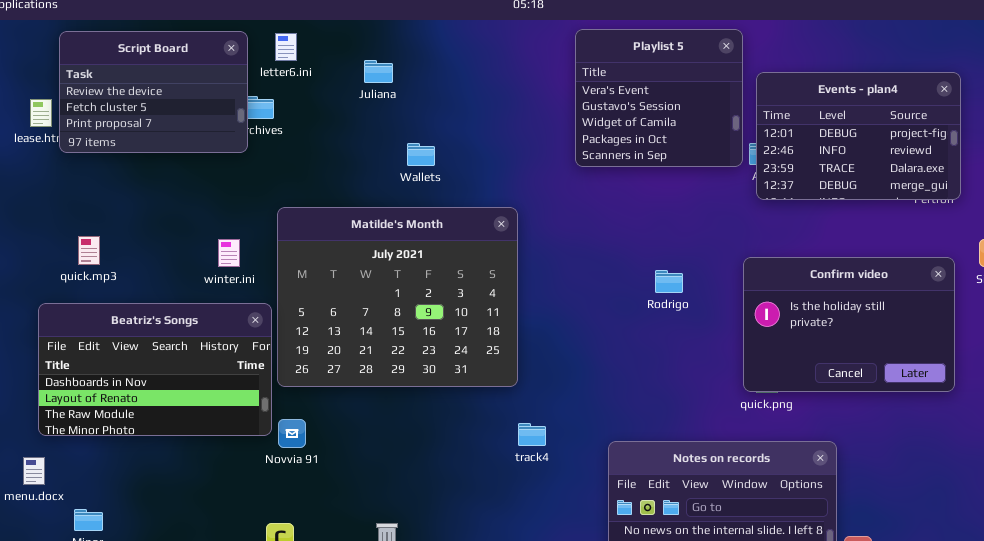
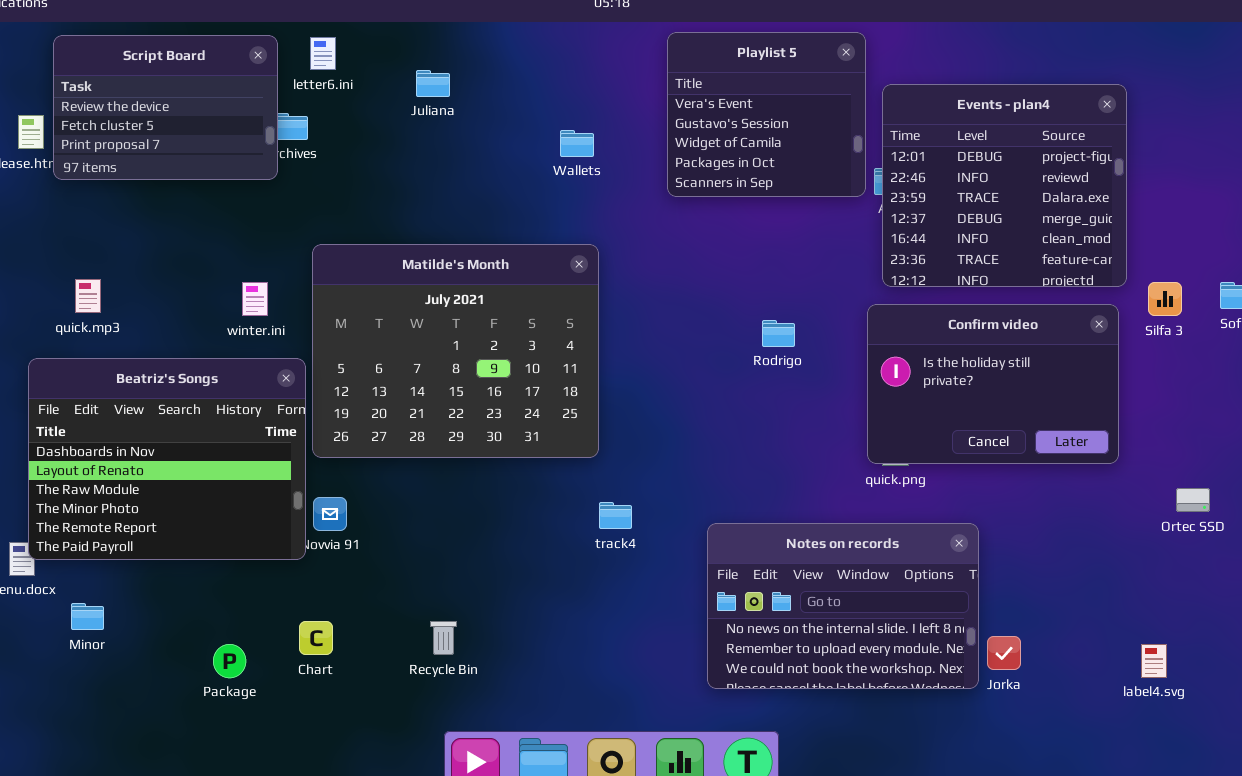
Events - plan4: [756,72,961,200] -> [882,84,1127,287], resized
Wallets: [407,143,435,166] -> [560,130,594,157], moved
Beatriz's Songs: [38,303,272,436] -> [28,358,306,560], resized

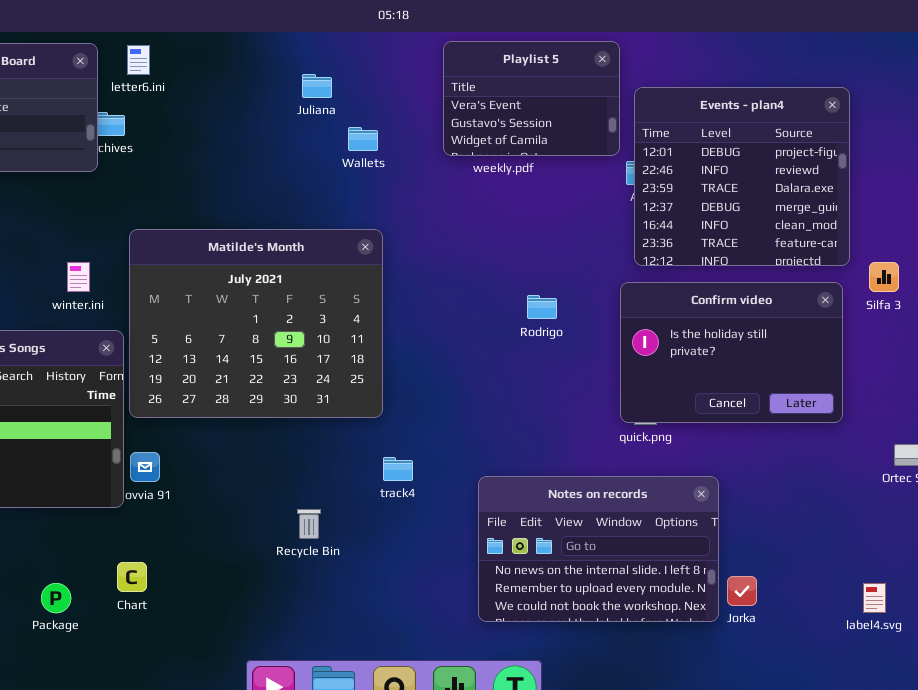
Playlist 5: [667,32,866,197] -> [443,41,620,156], resized
Juliana: [416,70,450,97] -> [302,74,332,98], moved
Recycle Bin: [430,621,457,655] -> [297,509,321,539], moved

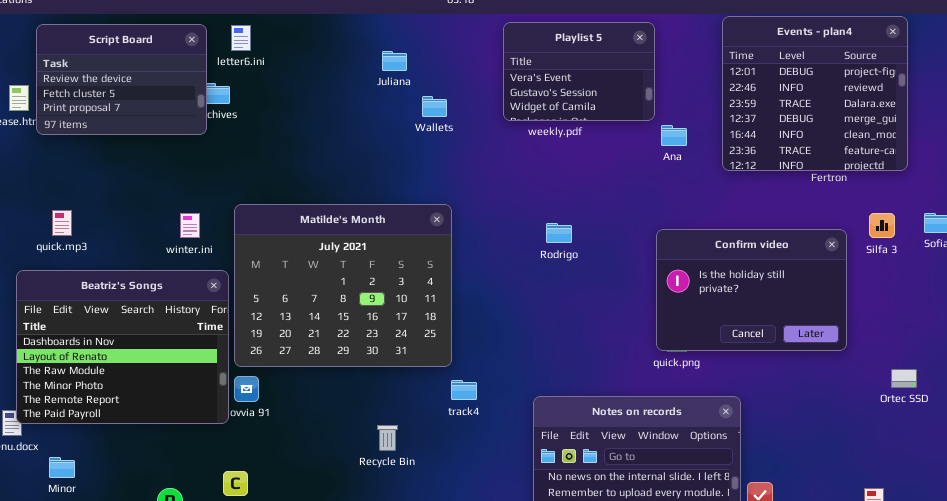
Events - plan4: [634,87,850,266] -> [722,16,908,171], moved
Matilde's Month: [129,229,383,418] -> [234,204,452,367], moved
Rodrigo: [527,295,557,319] -> [546,223,572,243], moved

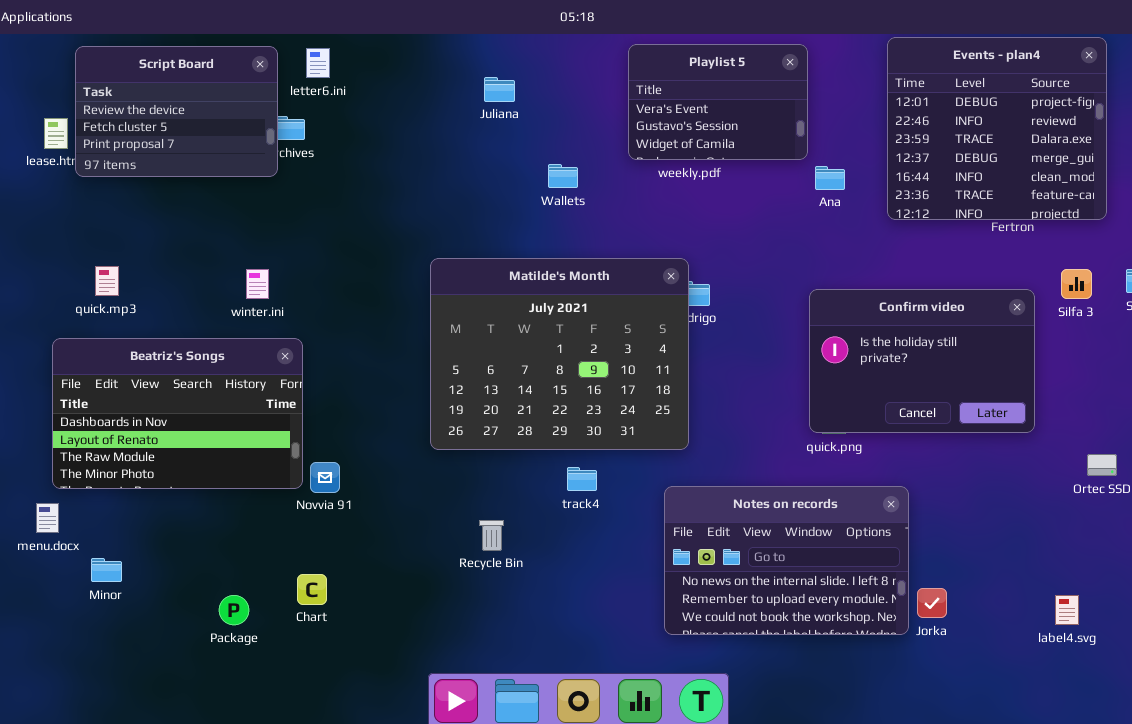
Wallets: [422,96,447,117] -> [548,164,578,188], moved
Matilde's Month: [234,204,452,367] -> [430,258,689,450], moved
Beatriz's Songs: [16,270,229,424] -> [52,338,303,489], resized

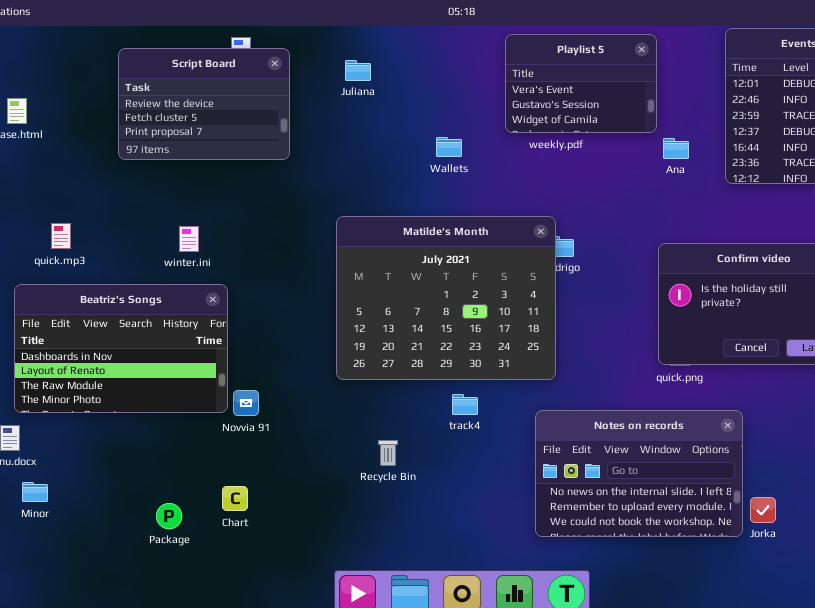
Script Board: [75,46,278,177] -> [118,48,290,160], moved
Juliana: [484,77,515,102] -> [345,60,371,81], moved
Minor: [91,558,122,582] -> [22,482,48,502], moved

